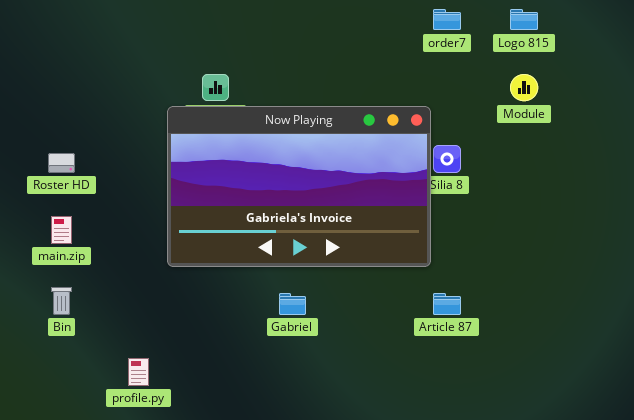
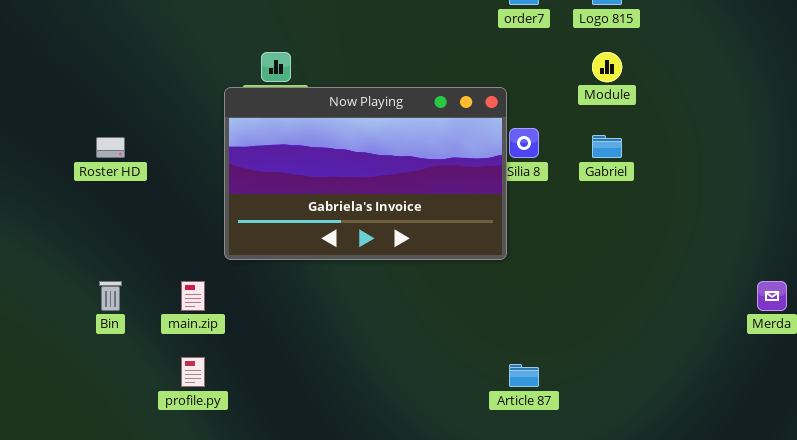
main.zip: [51,216,72,244] -> [181,281,205,311], moved
Gabriel: [279,293,306,315] -> [592,135,622,158], moved
Article 87: [433,293,461,315] -> [509,364,539,387], moved

